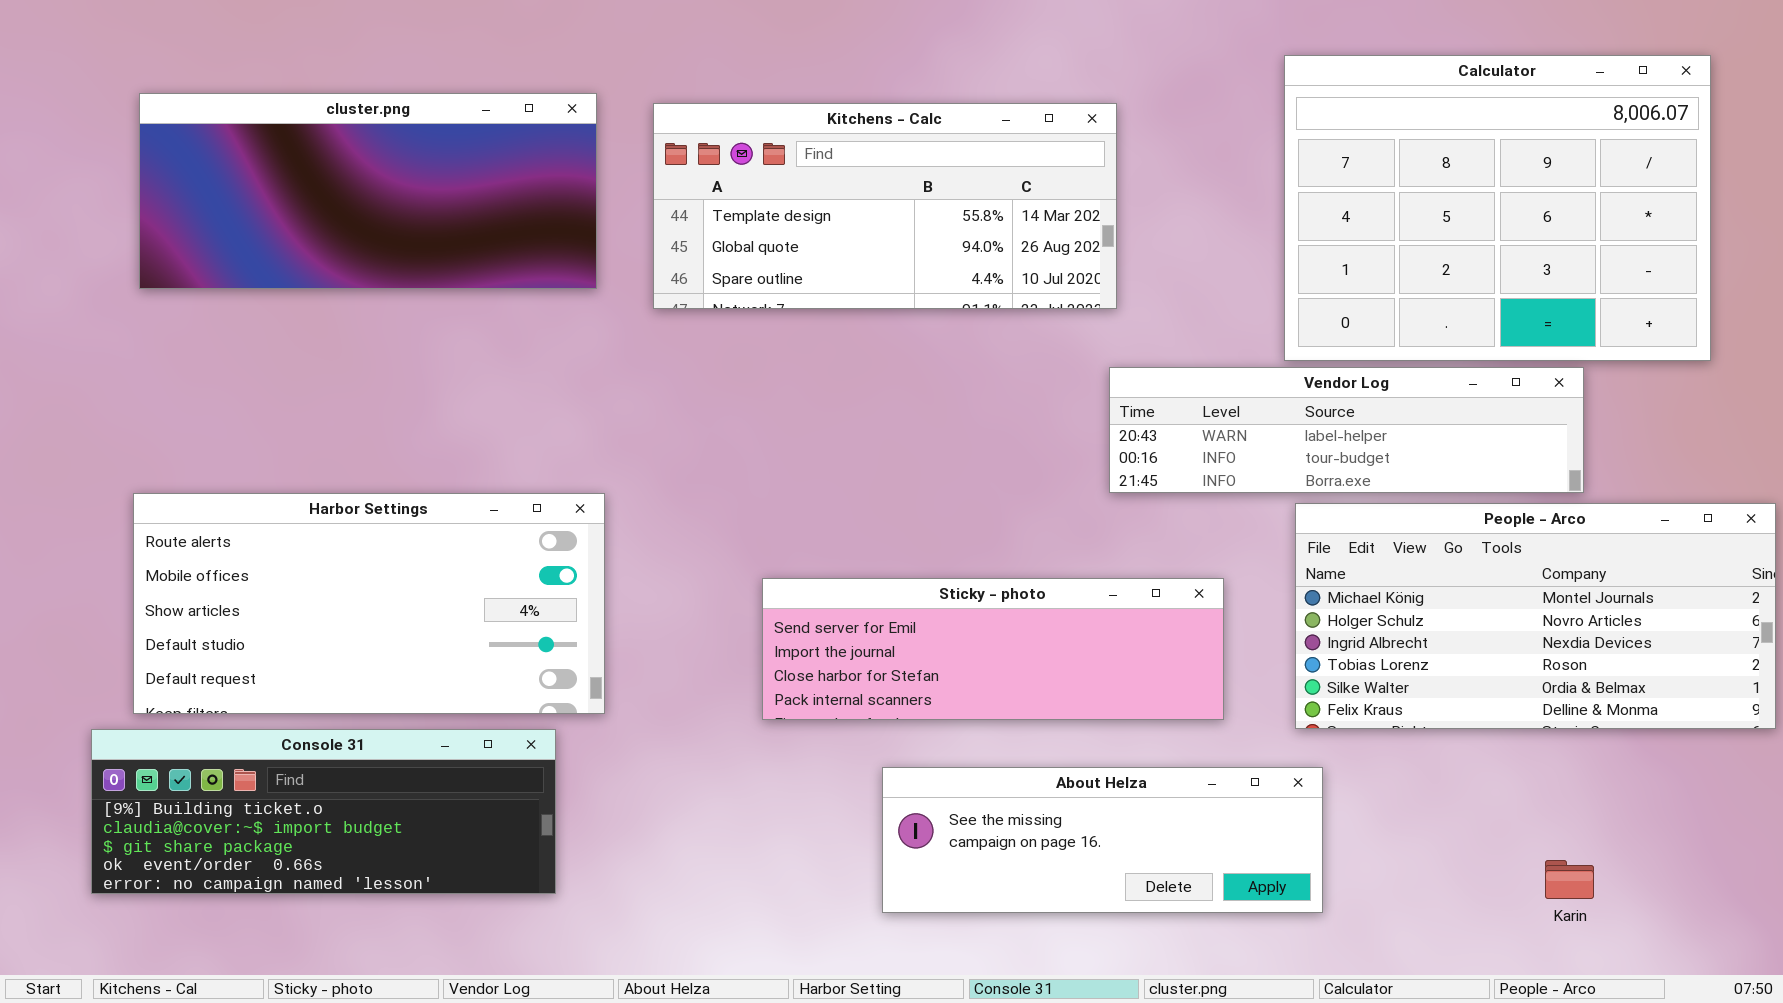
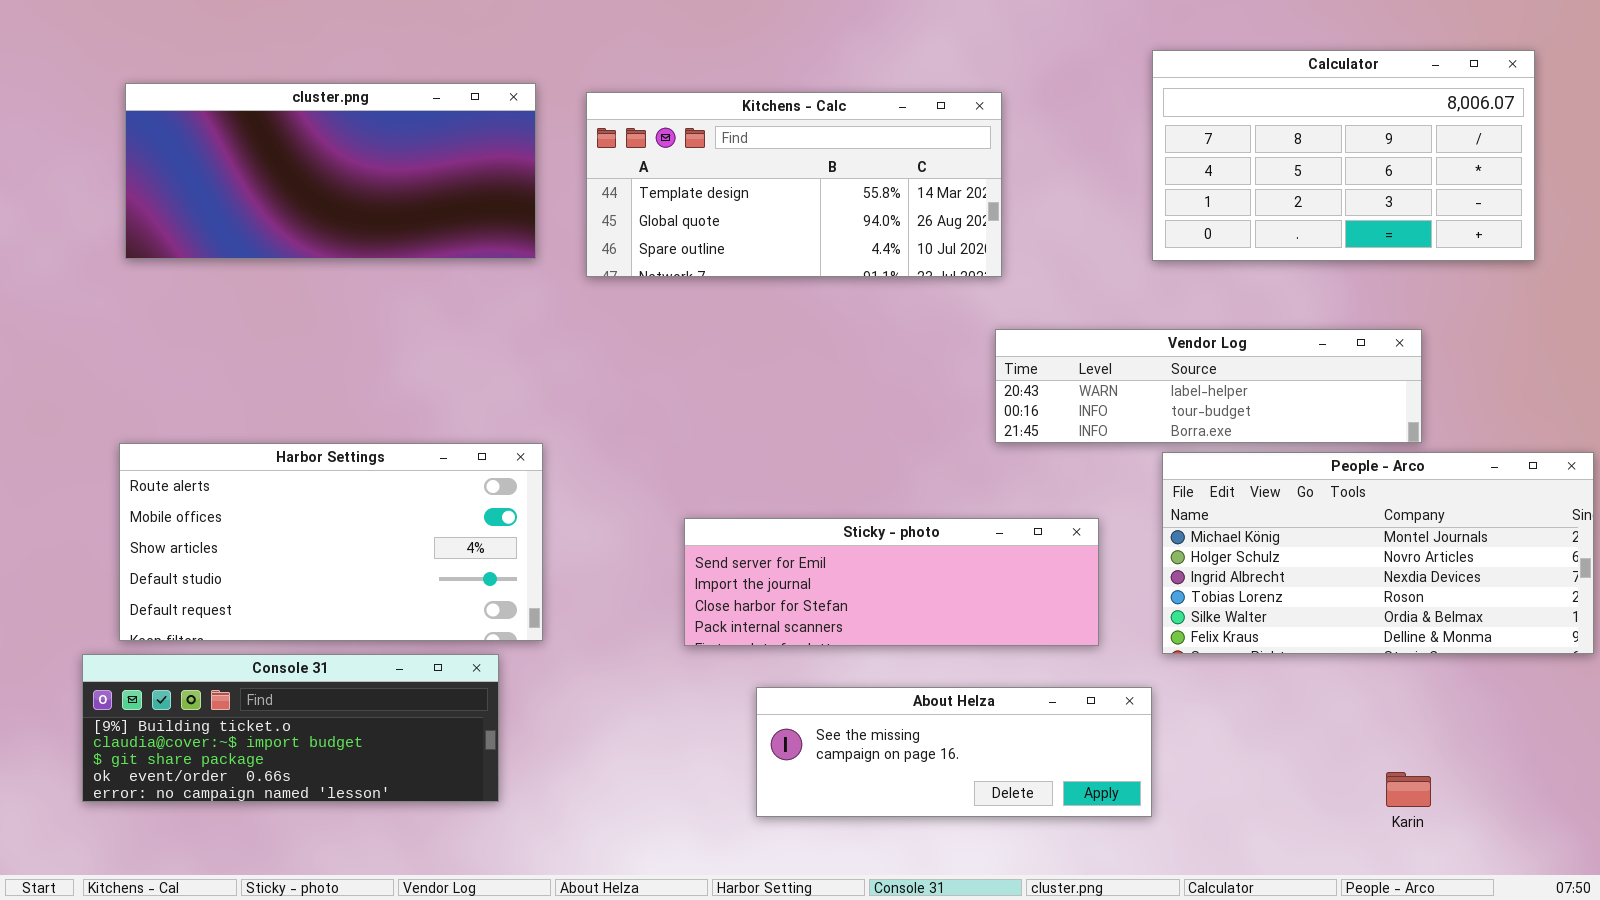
Calculator: [1284,55,1711,361] -> [1152,50,1535,261], resized
About Helza: [882,767,1323,913] -> [756,687,1152,817], moved

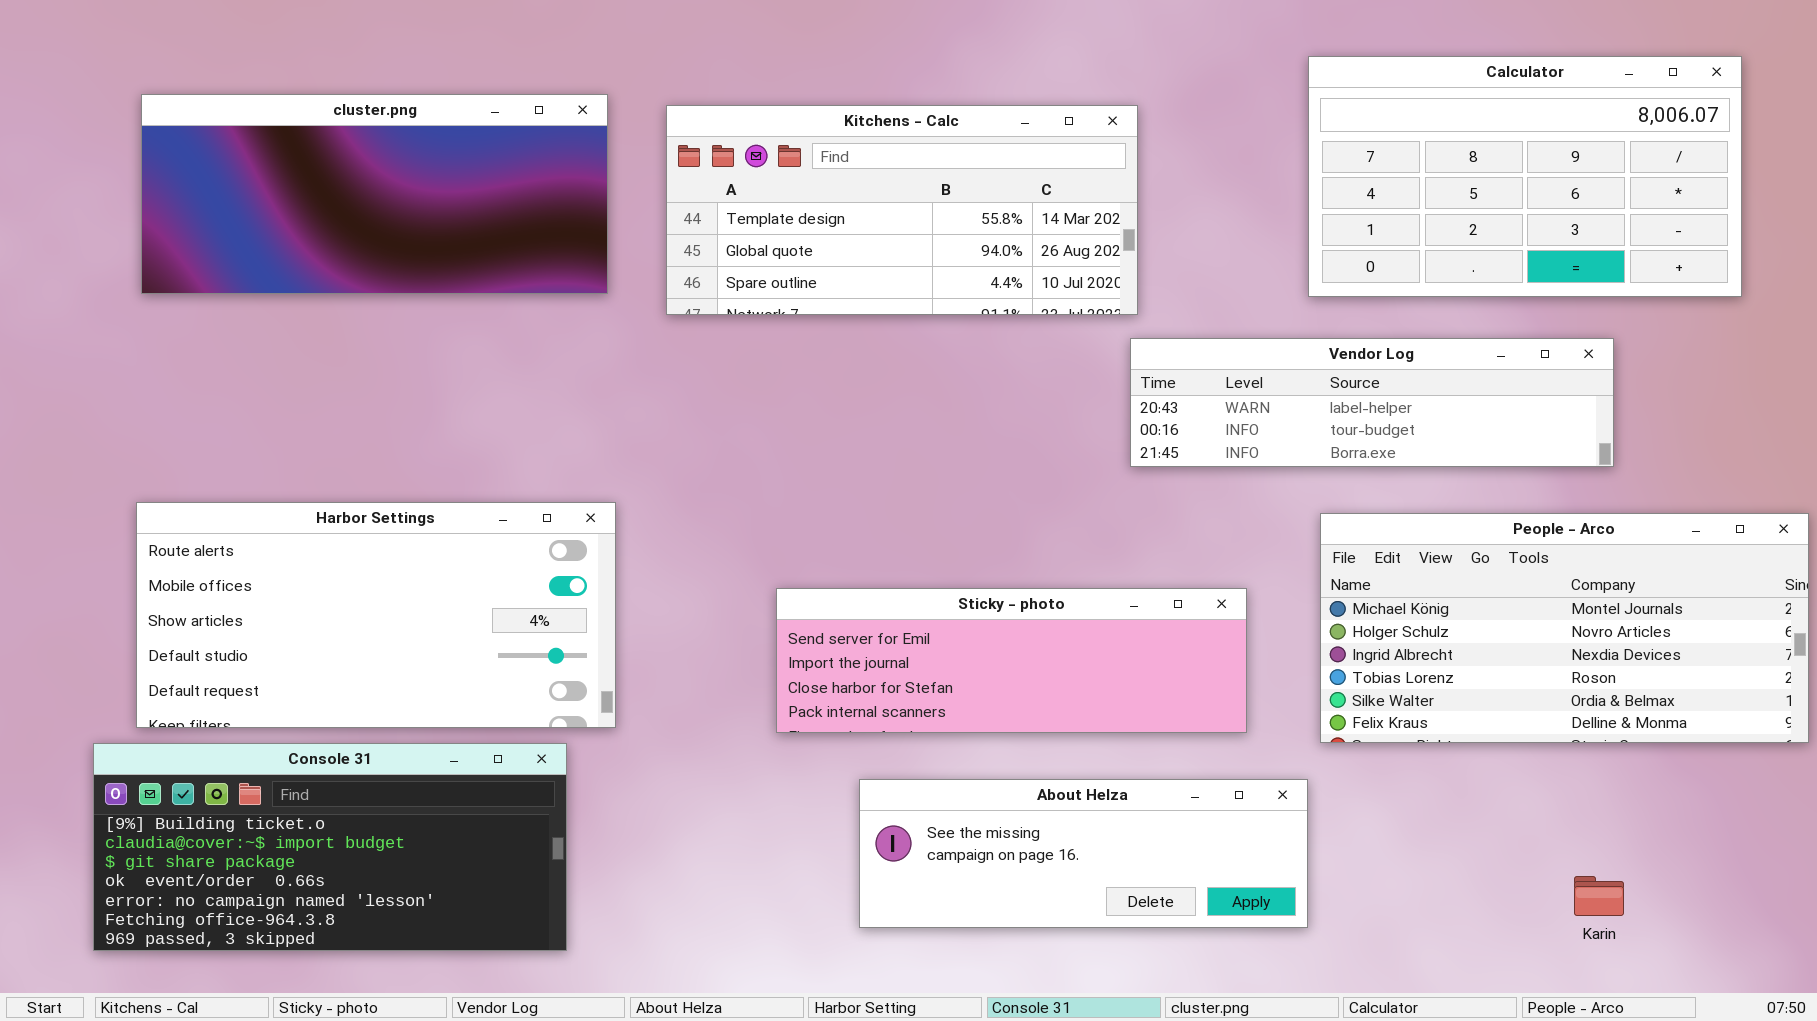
Vendor Log: [995,329,1422,443] -> [1130,338,1614,467], moved
Console 31: [82,654,499,802] -> [93,743,567,951], resized

